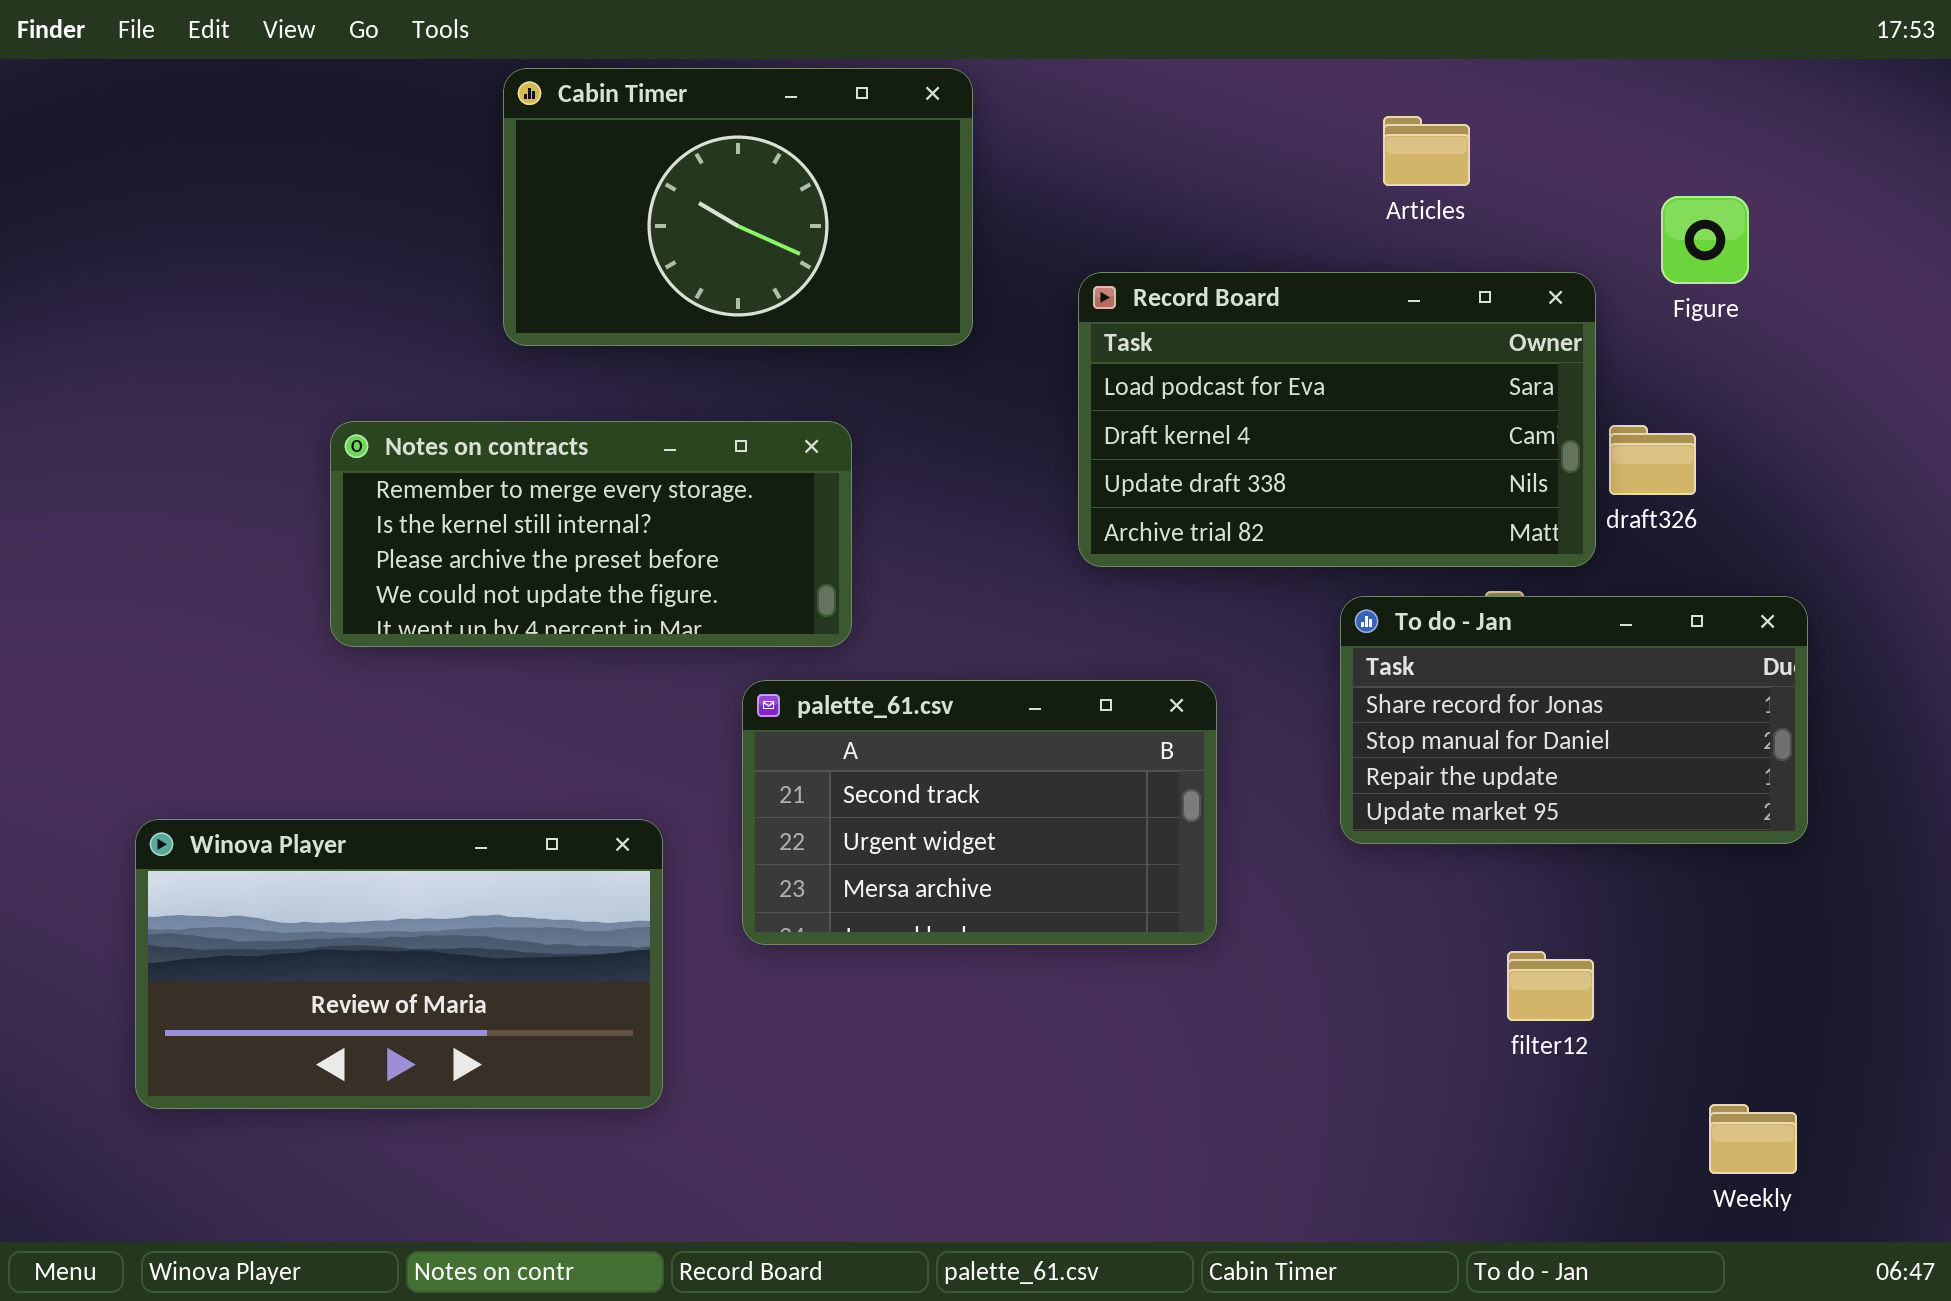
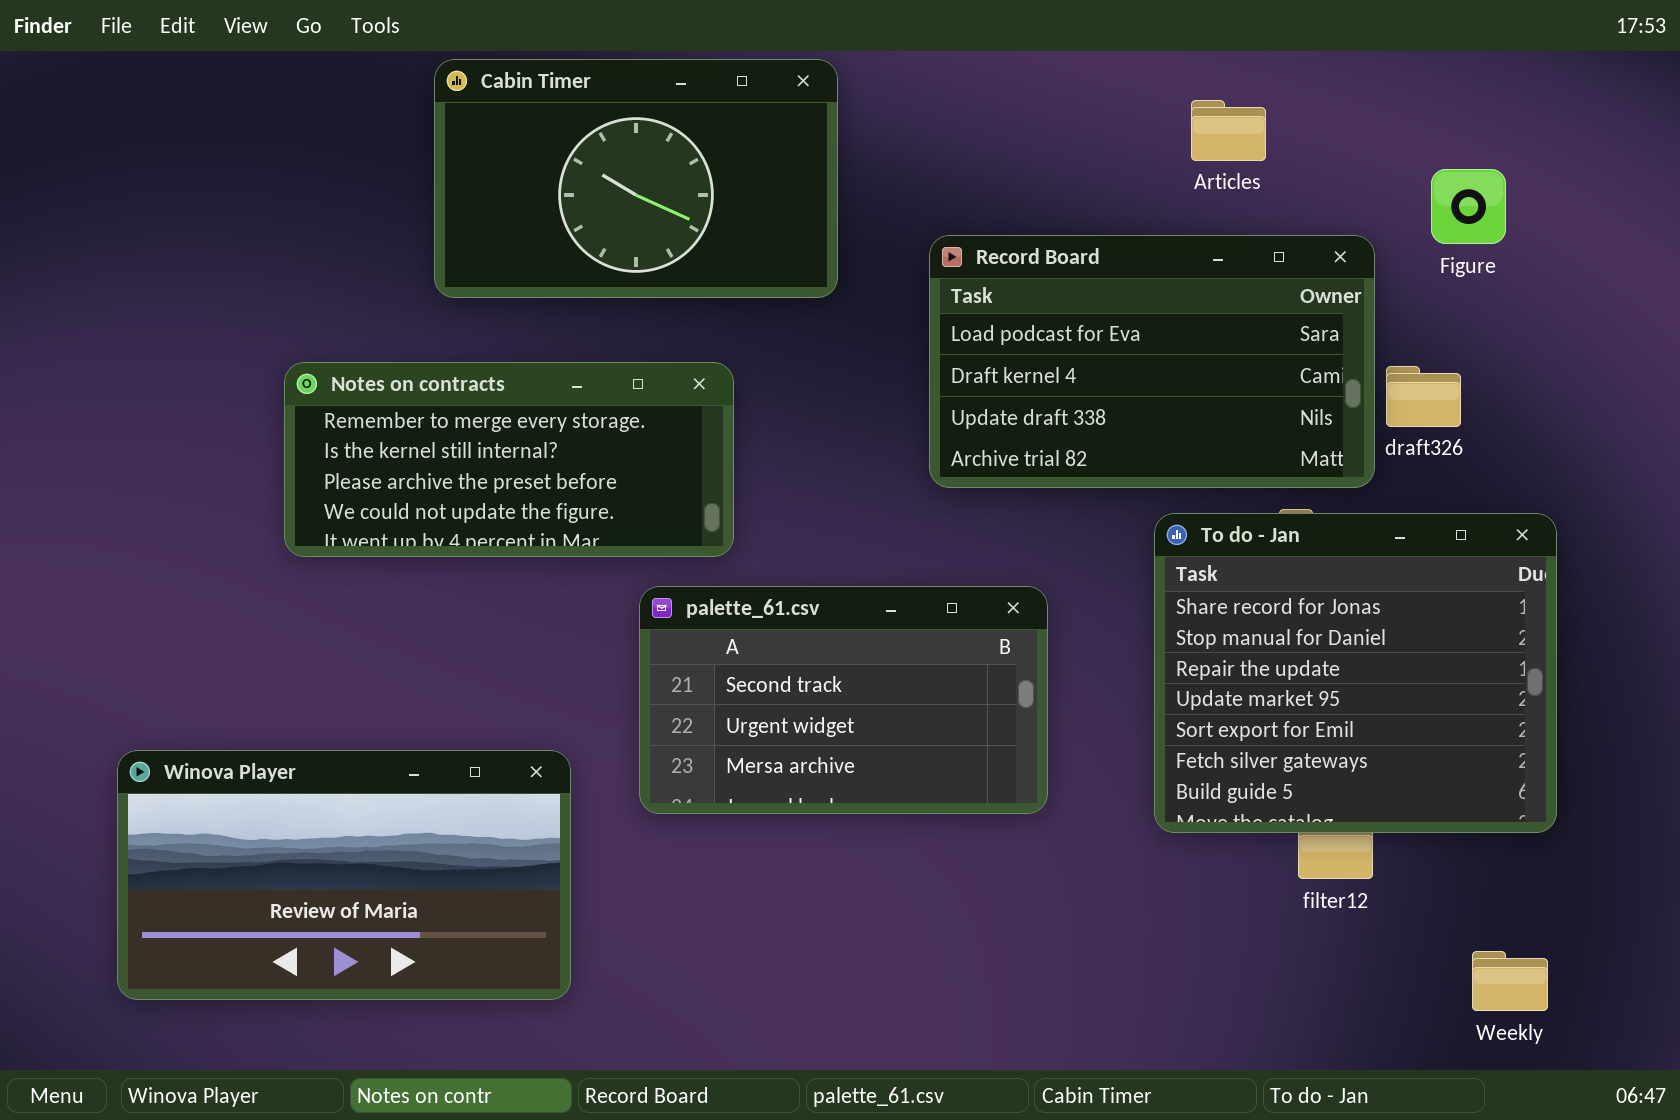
To do - Jan: [1340,596,1808,844] -> [1154,513,1557,833], resized
Winova Player: [135,819,663,1109] -> [117,750,571,1000], moved

